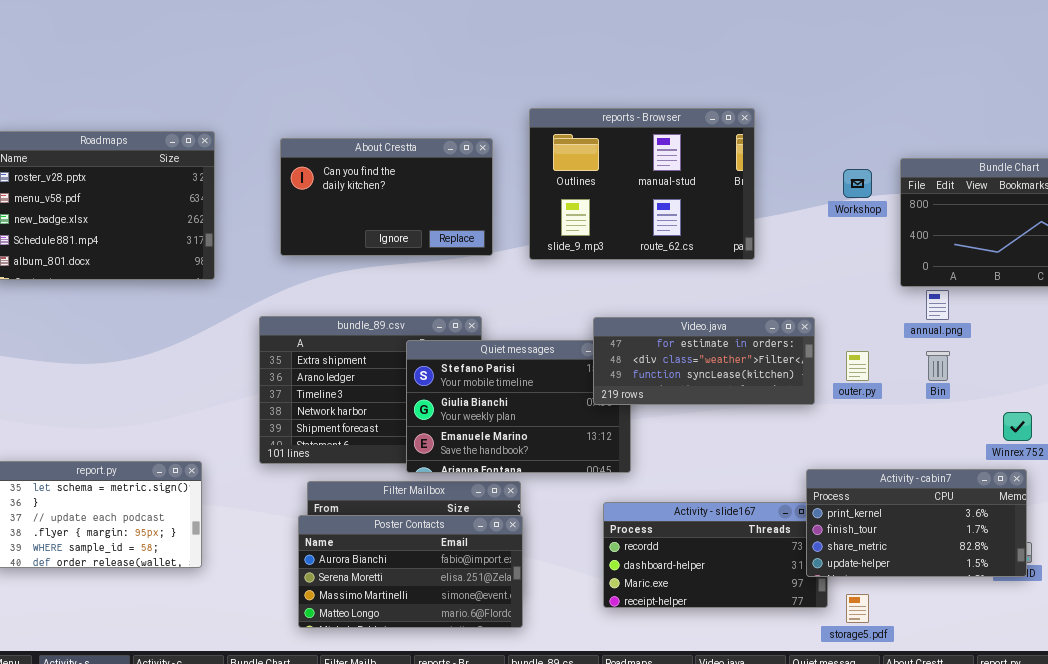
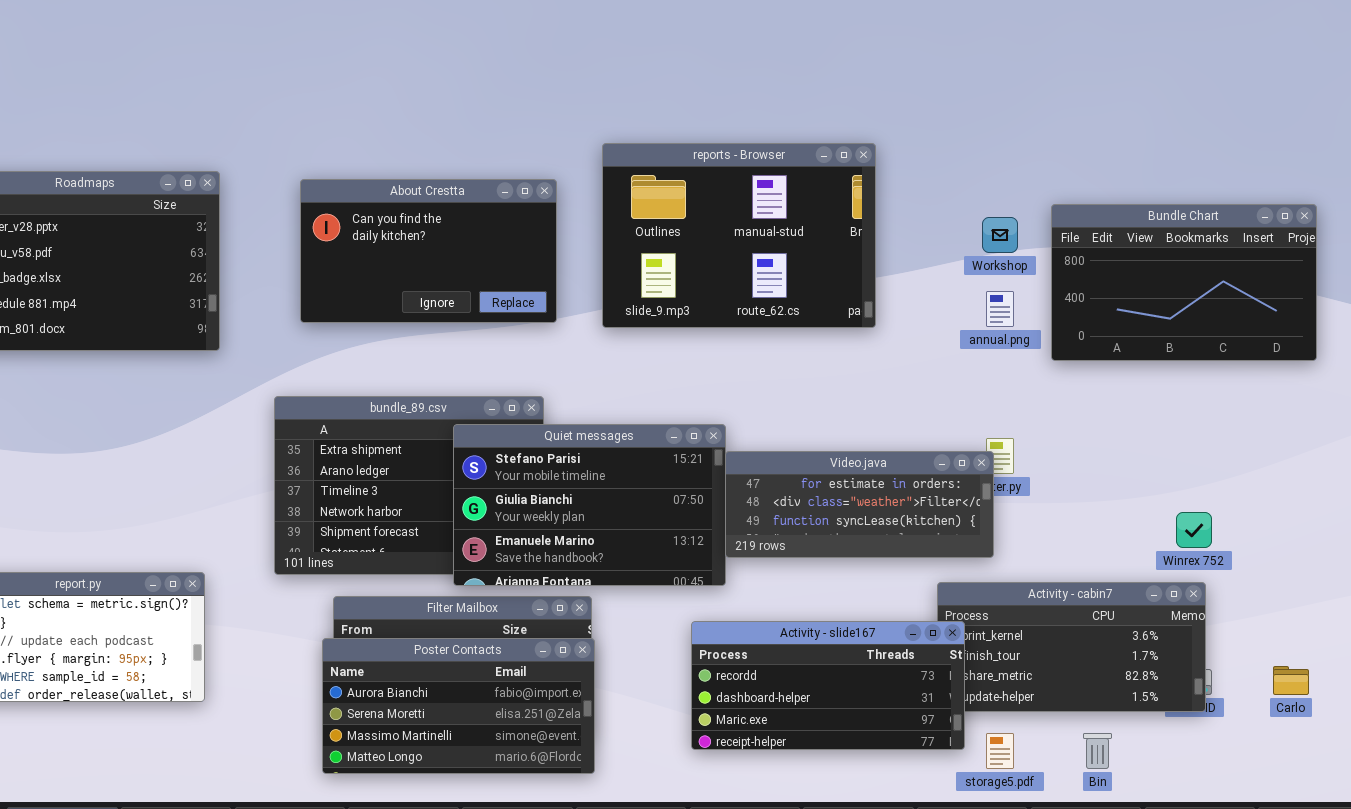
annual.png: [926,290,949,320] -> [986,291,1014,327], moved
Video.java: [593,317,815,405] -> [725,451,994,558], moved
Bin: [926,351,950,381] -> [1083,733,1112,769], moved
Activity - slide167: [603,502,828,608] -> [691,621,965,750], raised

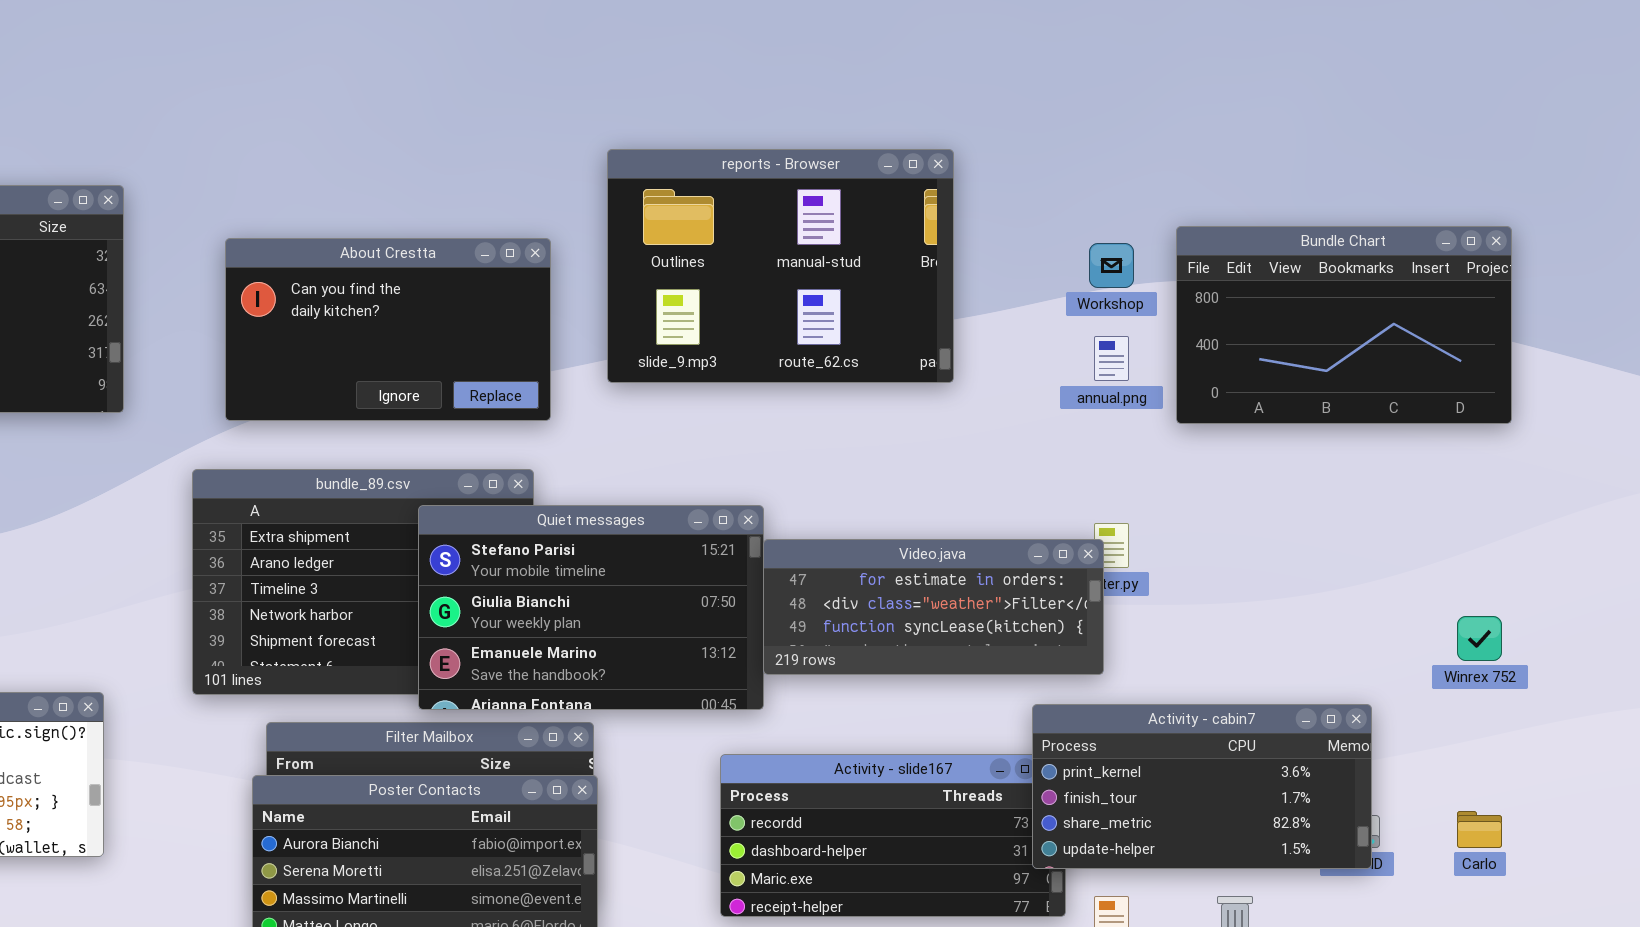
About Crestta: [300,179,557,323] -> [225,238,551,421], moved
Winrex 752: [1176,512,1212,548] -> [1457,616,1502,661], moved
Activity - cabin7: [937,582,1206,712] -> [1032,704,1372,869], raised

